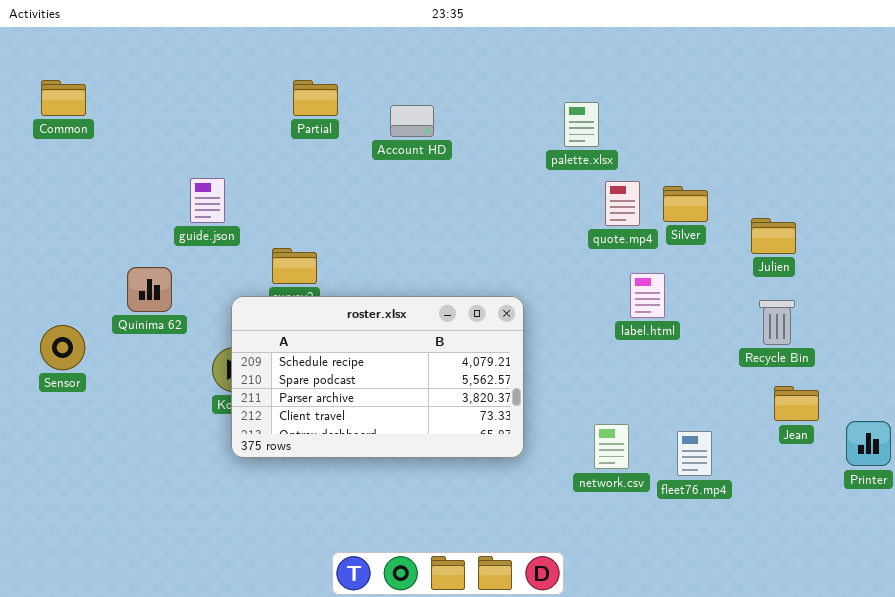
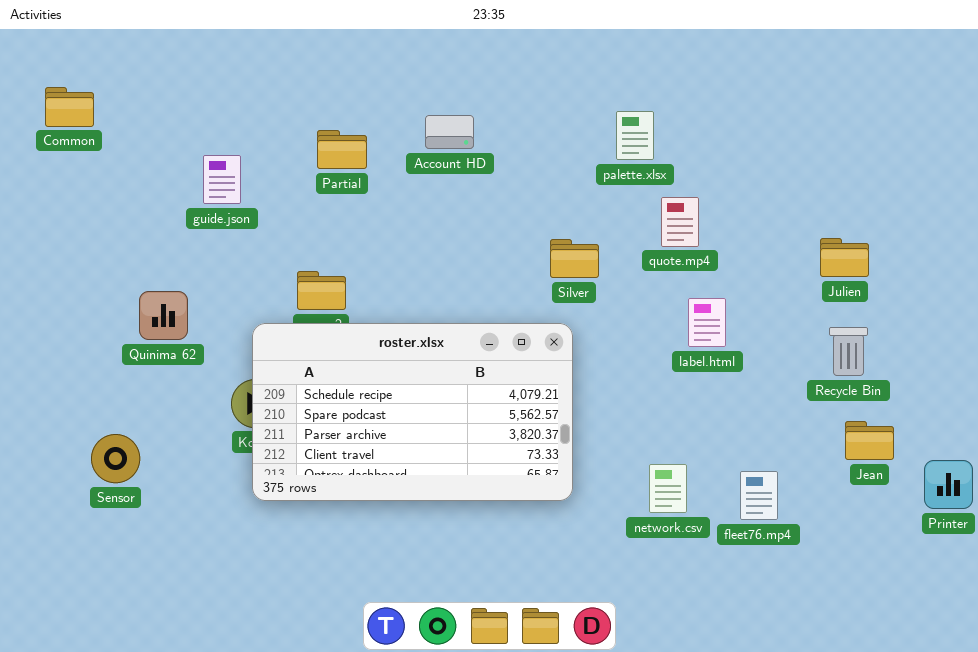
Partial: [293,80,338,116] -> [317,130,367,169], moved
guide.json: [190,178,225,223] -> [203,155,241,204], moved
Silver: [663,186,708,222] -> [550,239,599,278], moved
Sensor: [40,325,85,370] -> [91,434,140,483], moved

